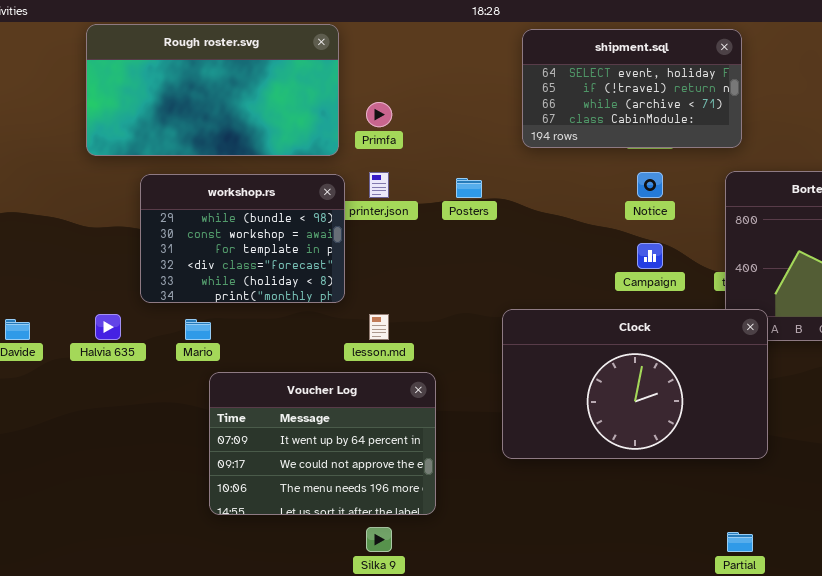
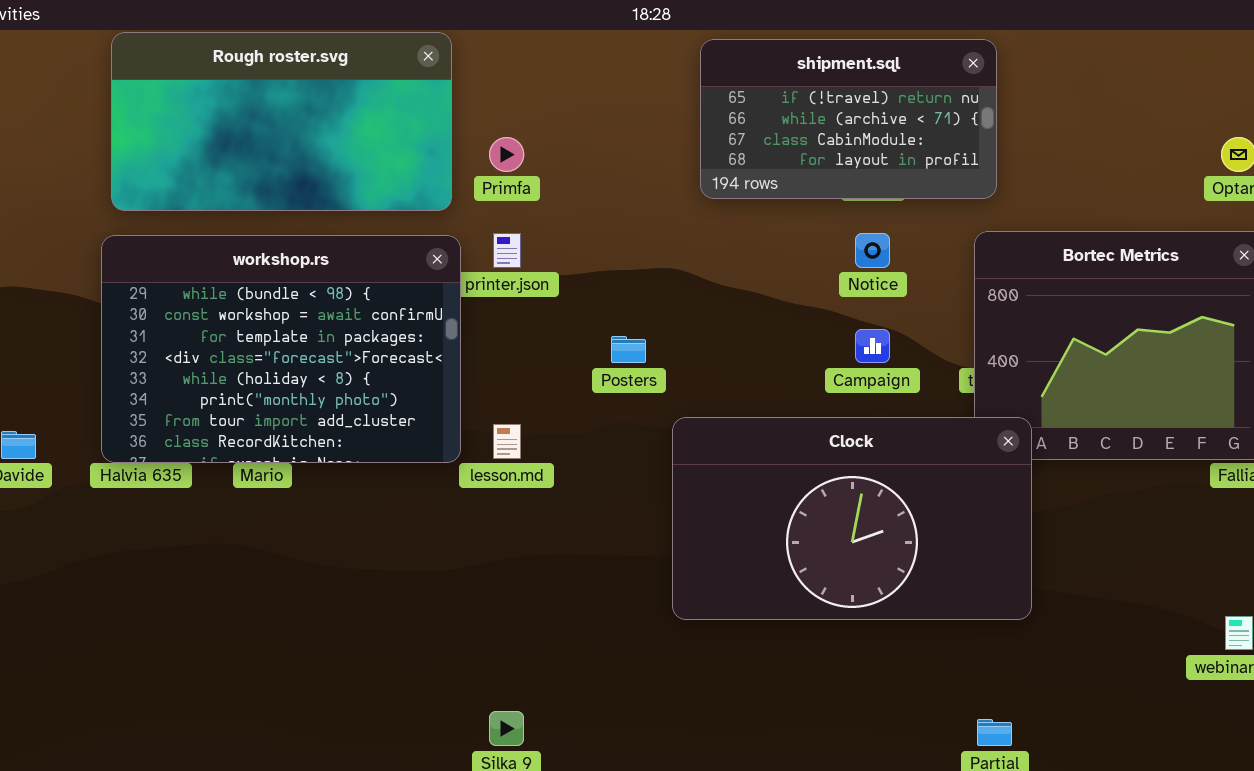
shipment.sql: [522,29,742,148] -> [700,39,997,199], scrolled down 1 row
workshop.rs: [140,174,345,303] -> [101,235,461,463], resized
Posters: [456,178,482,198] -> [611,336,646,363], moved
Voucher Log: [209,372,436,515] -> none, closed

